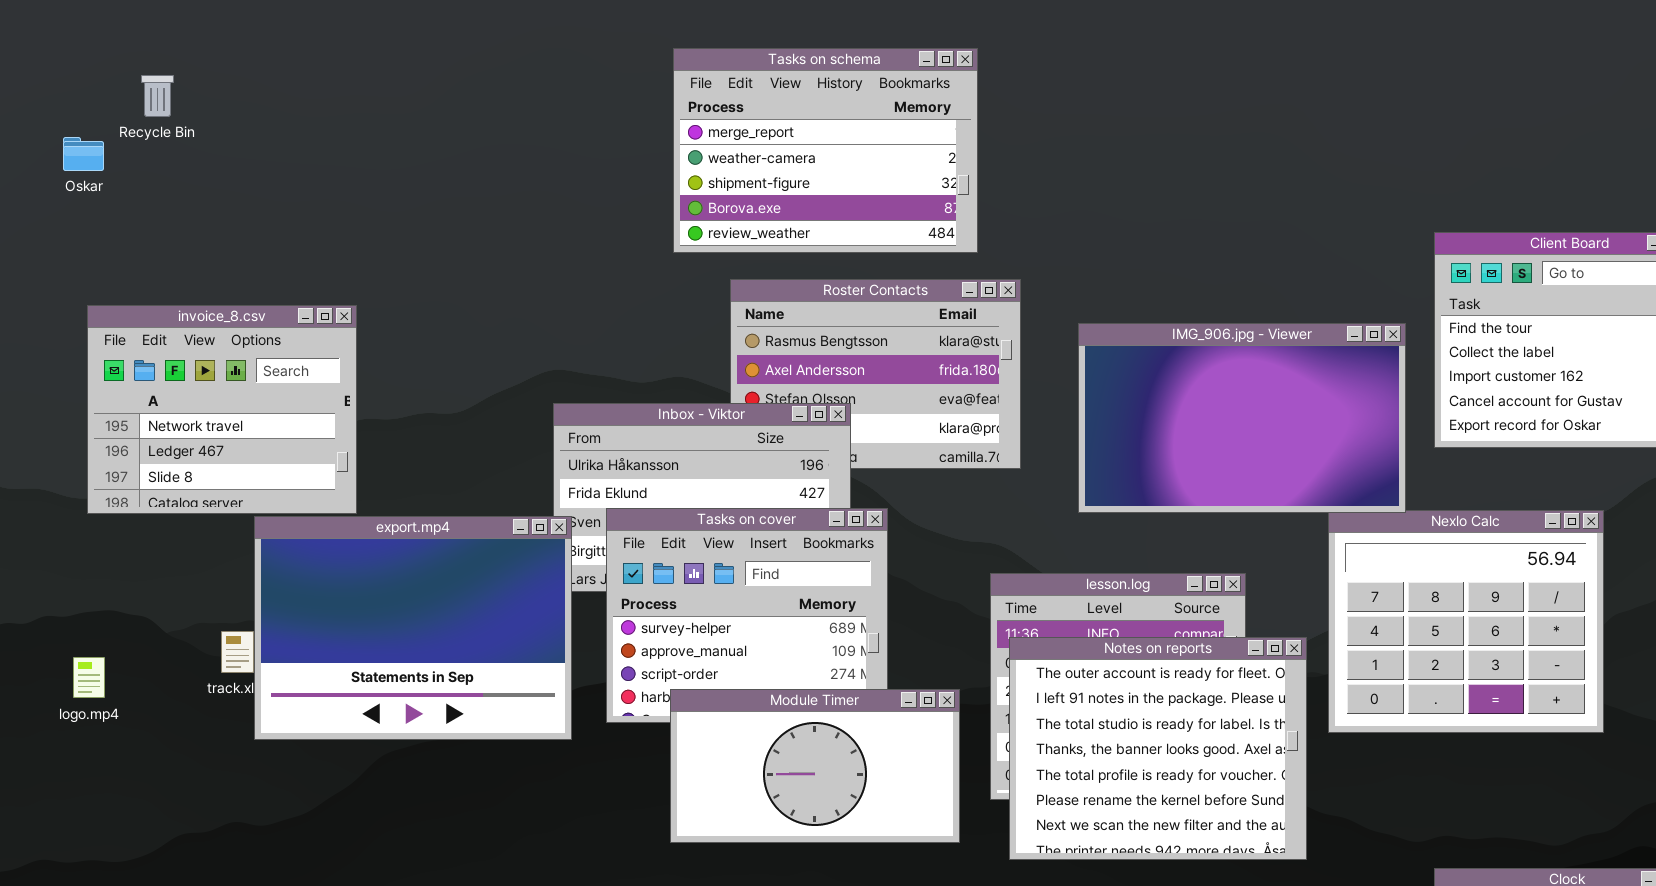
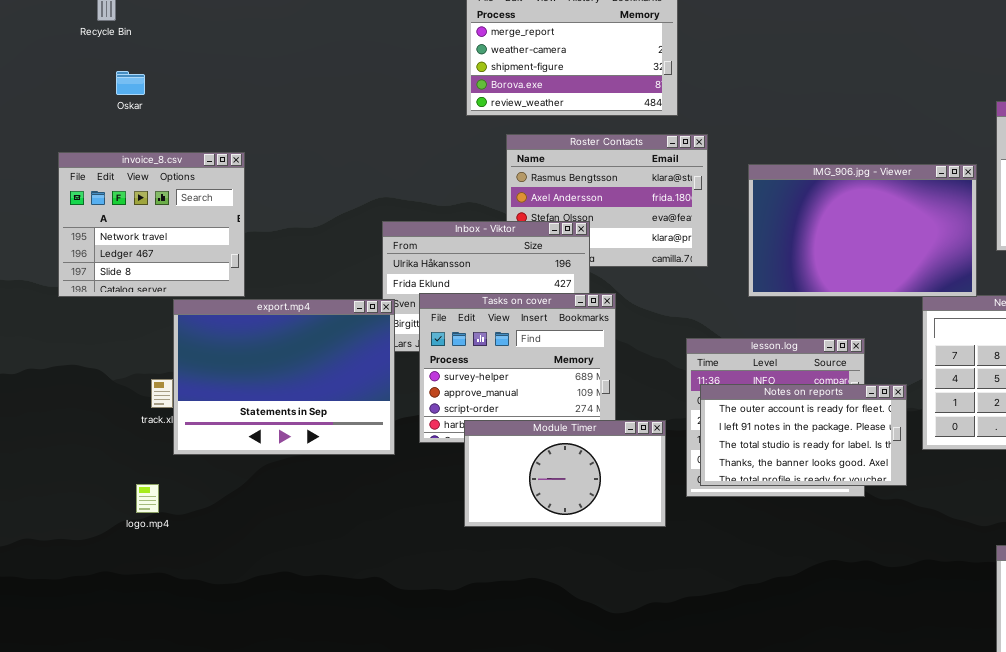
Oskar: [63,137,104,171] -> [116,71,145,95], moved
Notes on reports: [1009,637,1307,860] -> [700,384,907,486], resized
logo.mp4: [73,657,105,698] -> [136,484,159,513], moved

